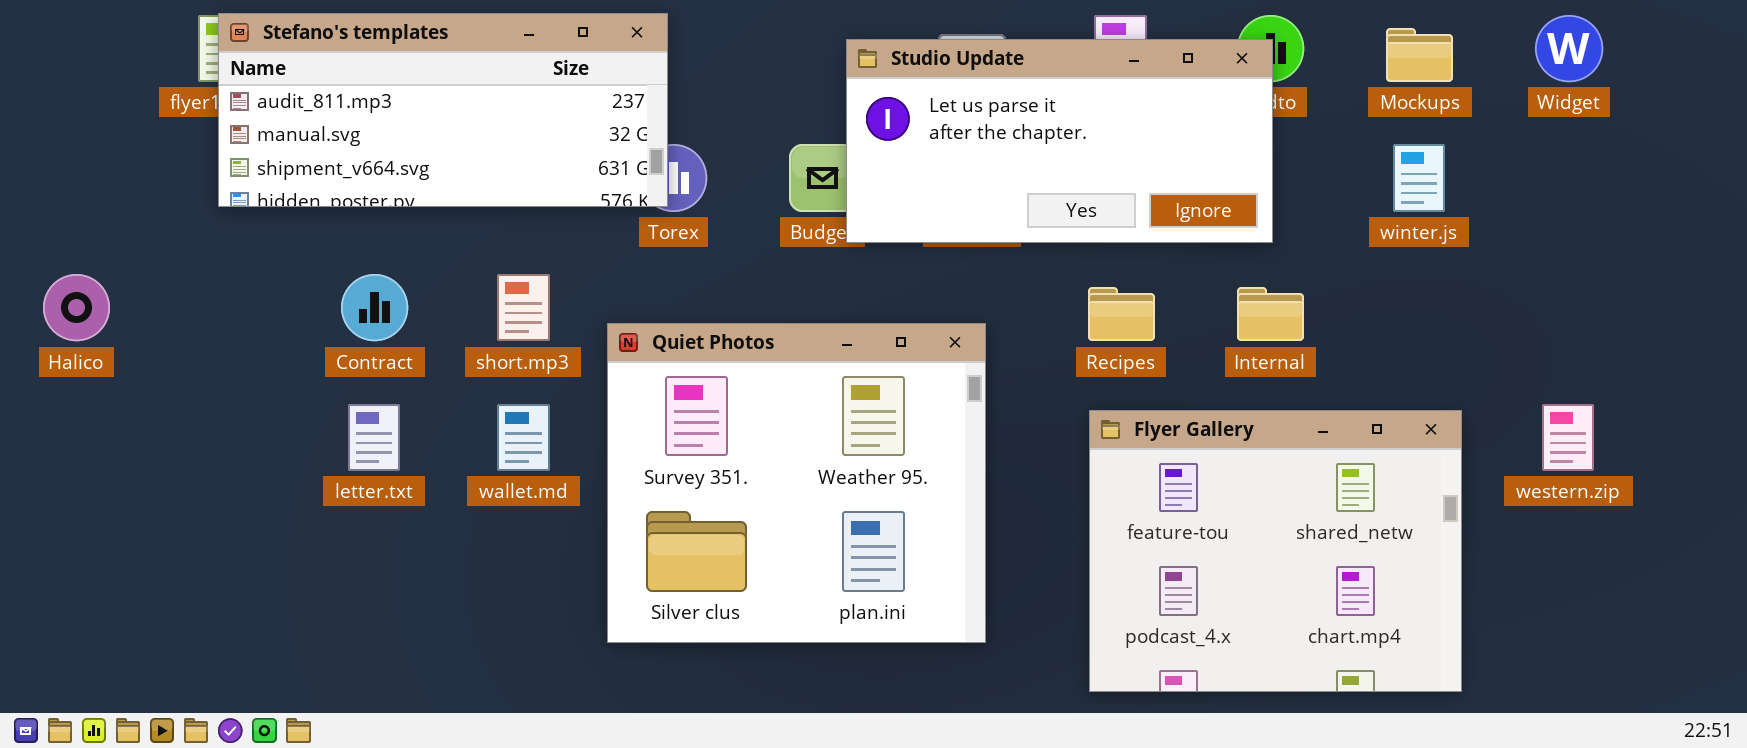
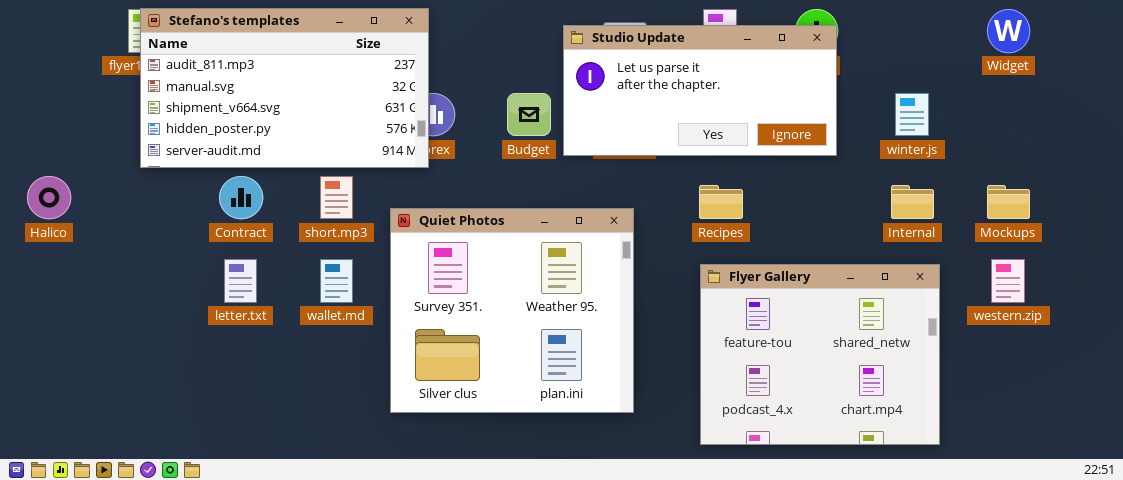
Stefano's templates: [218,13,668,207] -> [140,8,429,168], resized
Mockups: [1386,28,1453,82] -> [987,185,1030,219], moved
Studio Update: [846,39,1273,243] -> [563,25,837,156], moved
Internal: [1237,287,1304,341] -> [891,185,934,219], moved

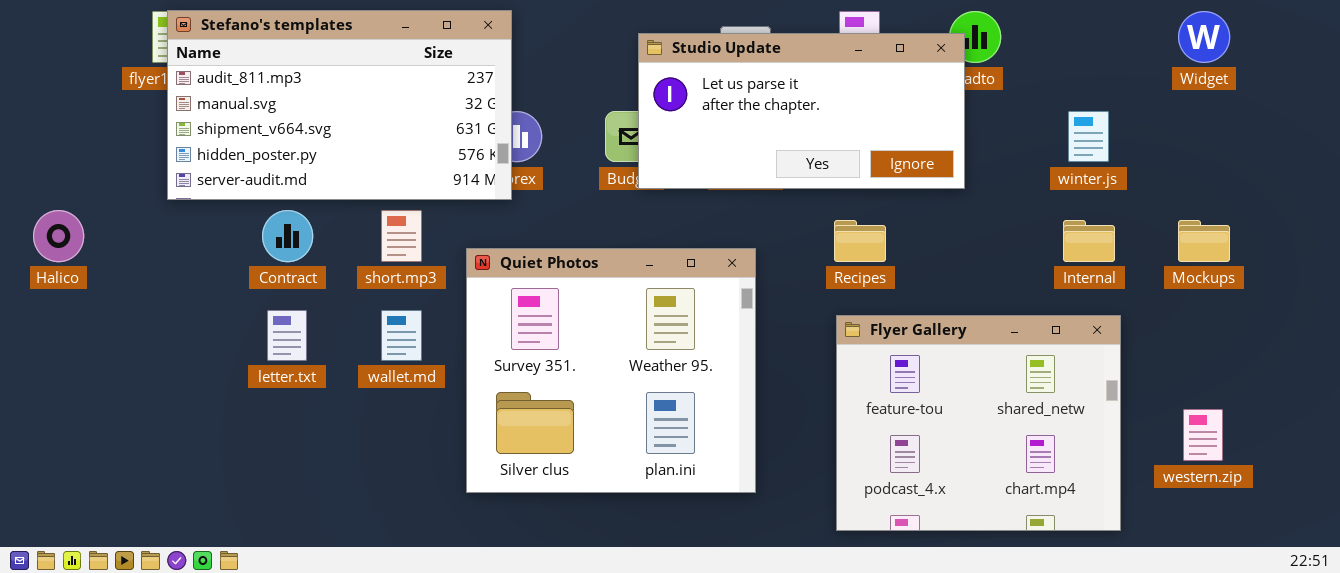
Studio Update: [563,25,837,156] -> [638,33,965,189], moved
western.zip: [991,259,1025,303] -> [1183,409,1223,461], moved

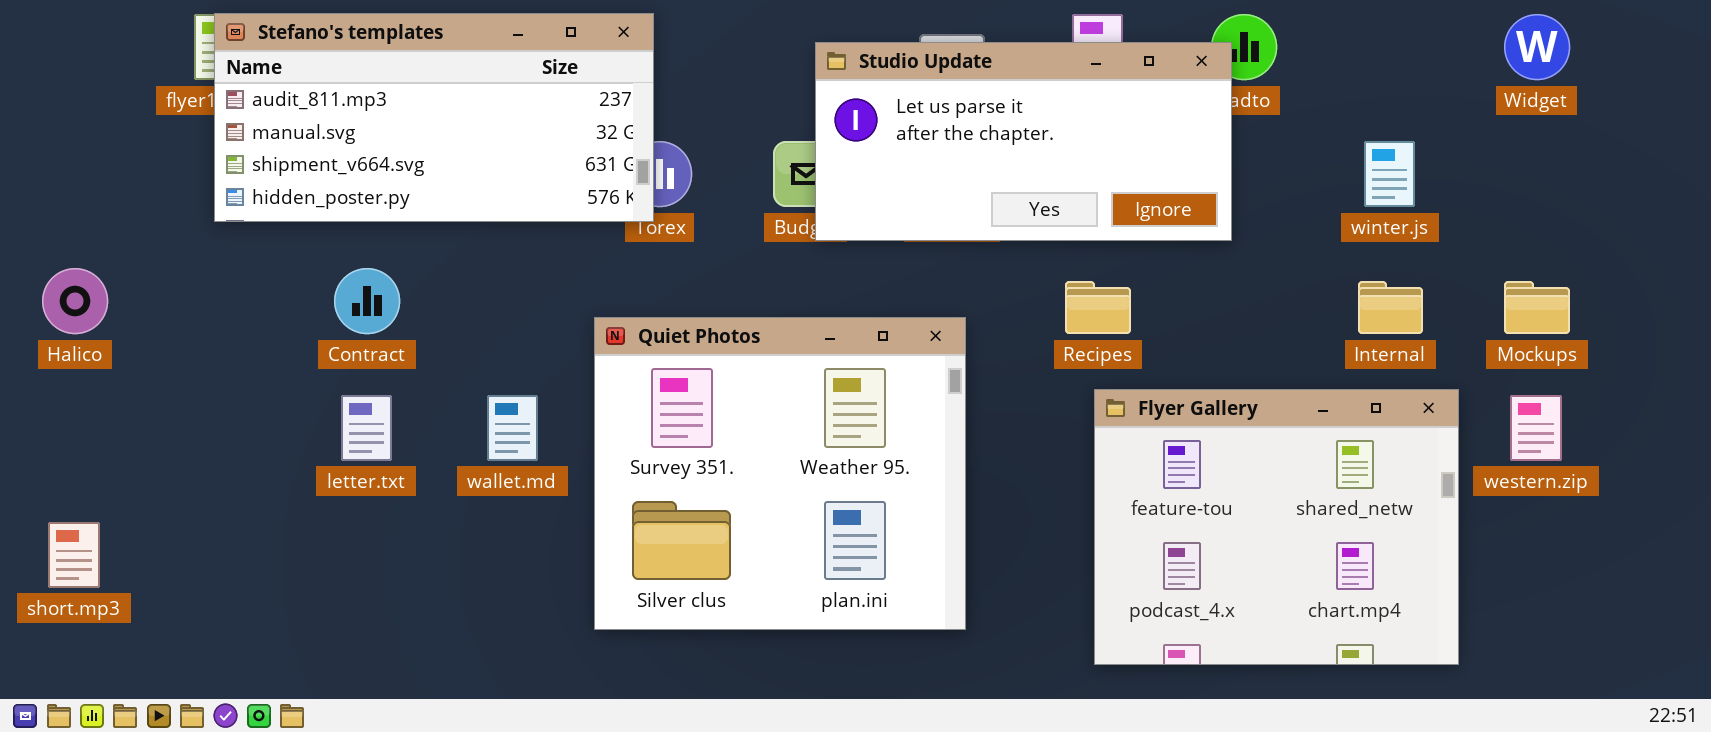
Stefano's templates: [167,10,512,200] -> [214,13,654,222], resized
short.mp3: [381,210,422,262] -> [48,522,100,588], moved
Flyer Gallery: [836,315,1121,531] -> [1094,389,1459,665], moved
western.zip: [1183,409,1223,461] -> [1510,395,1562,461], moved

